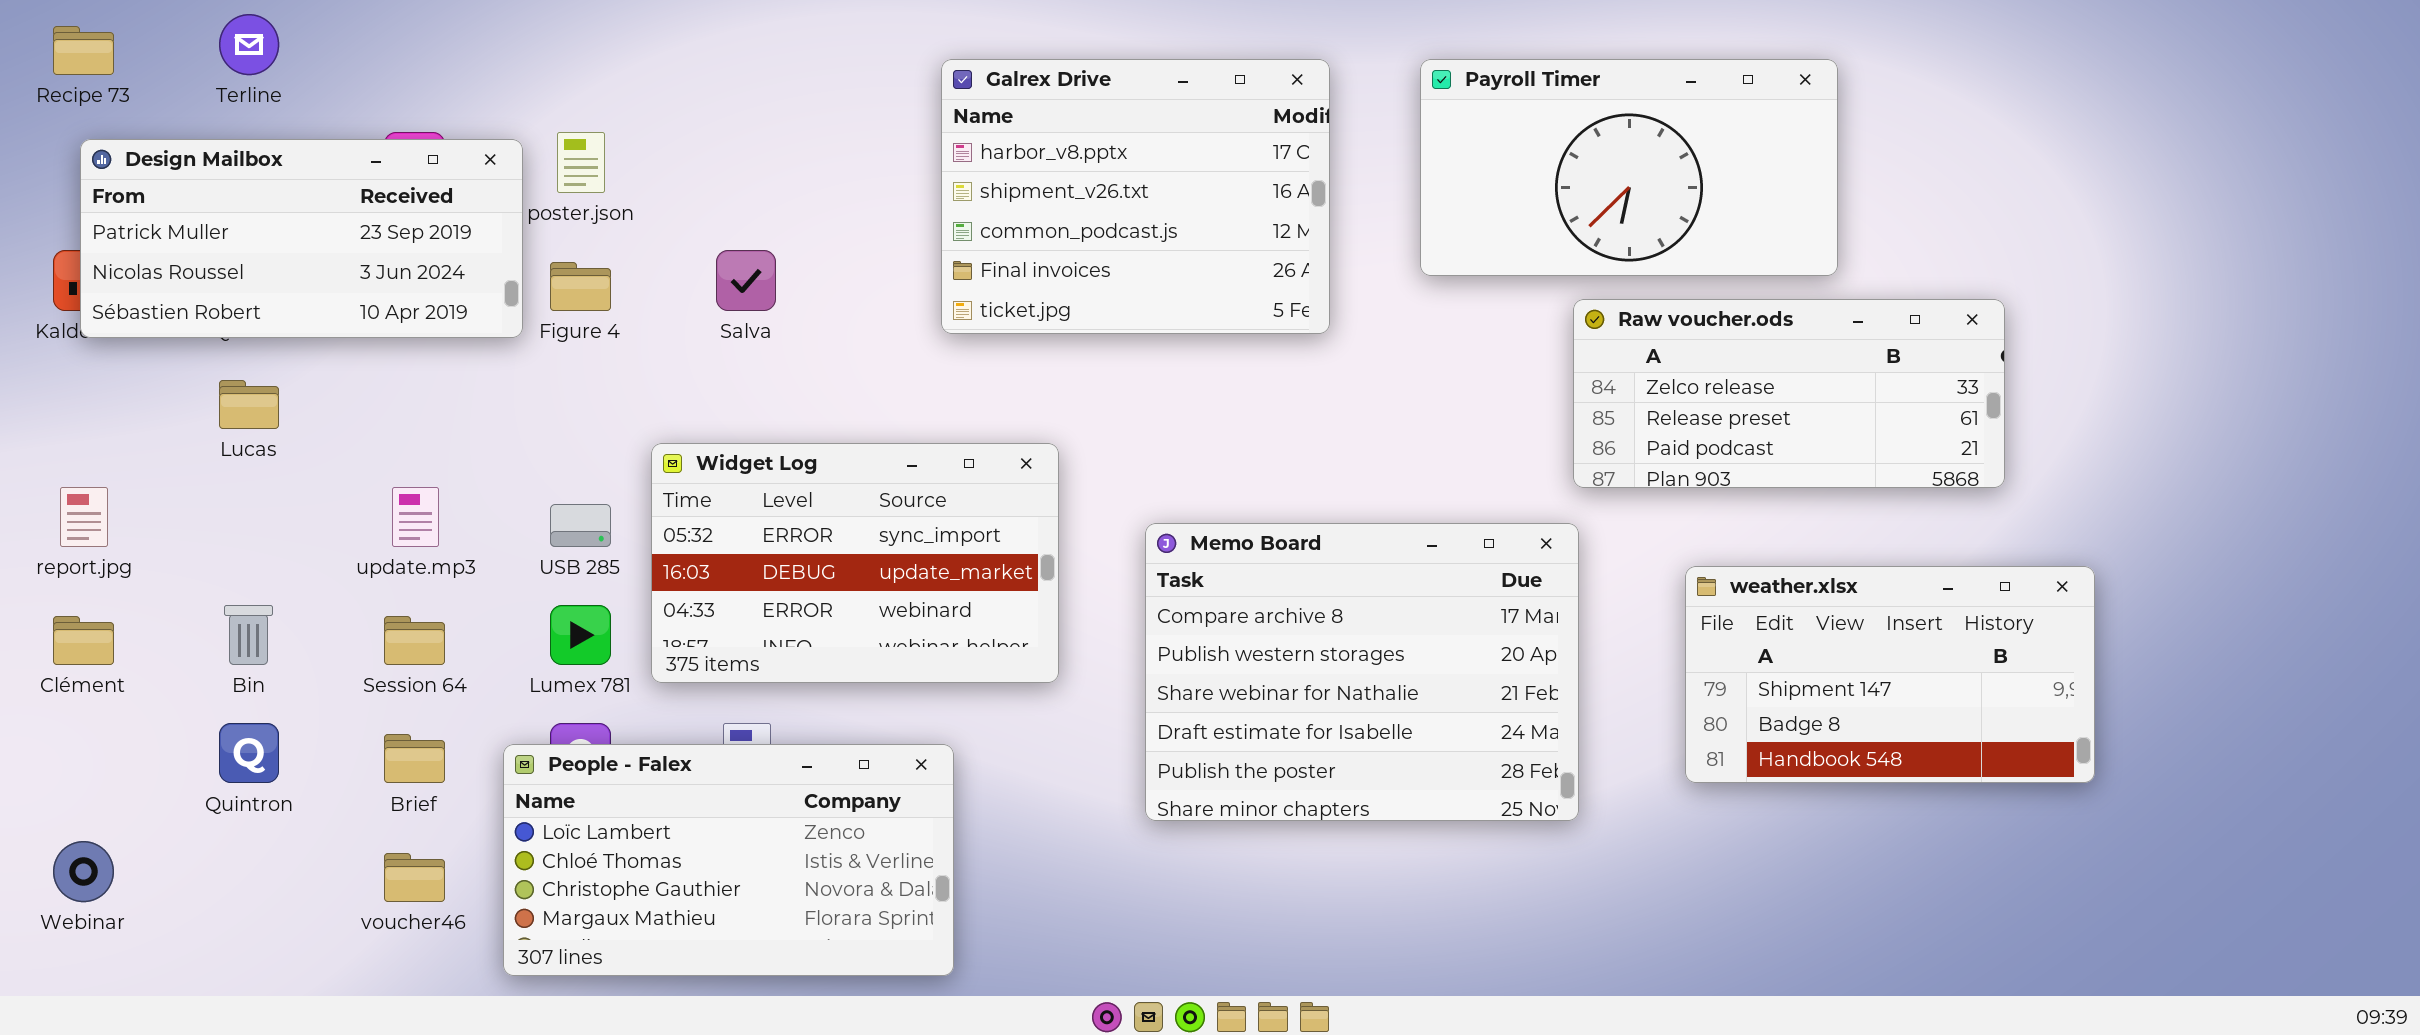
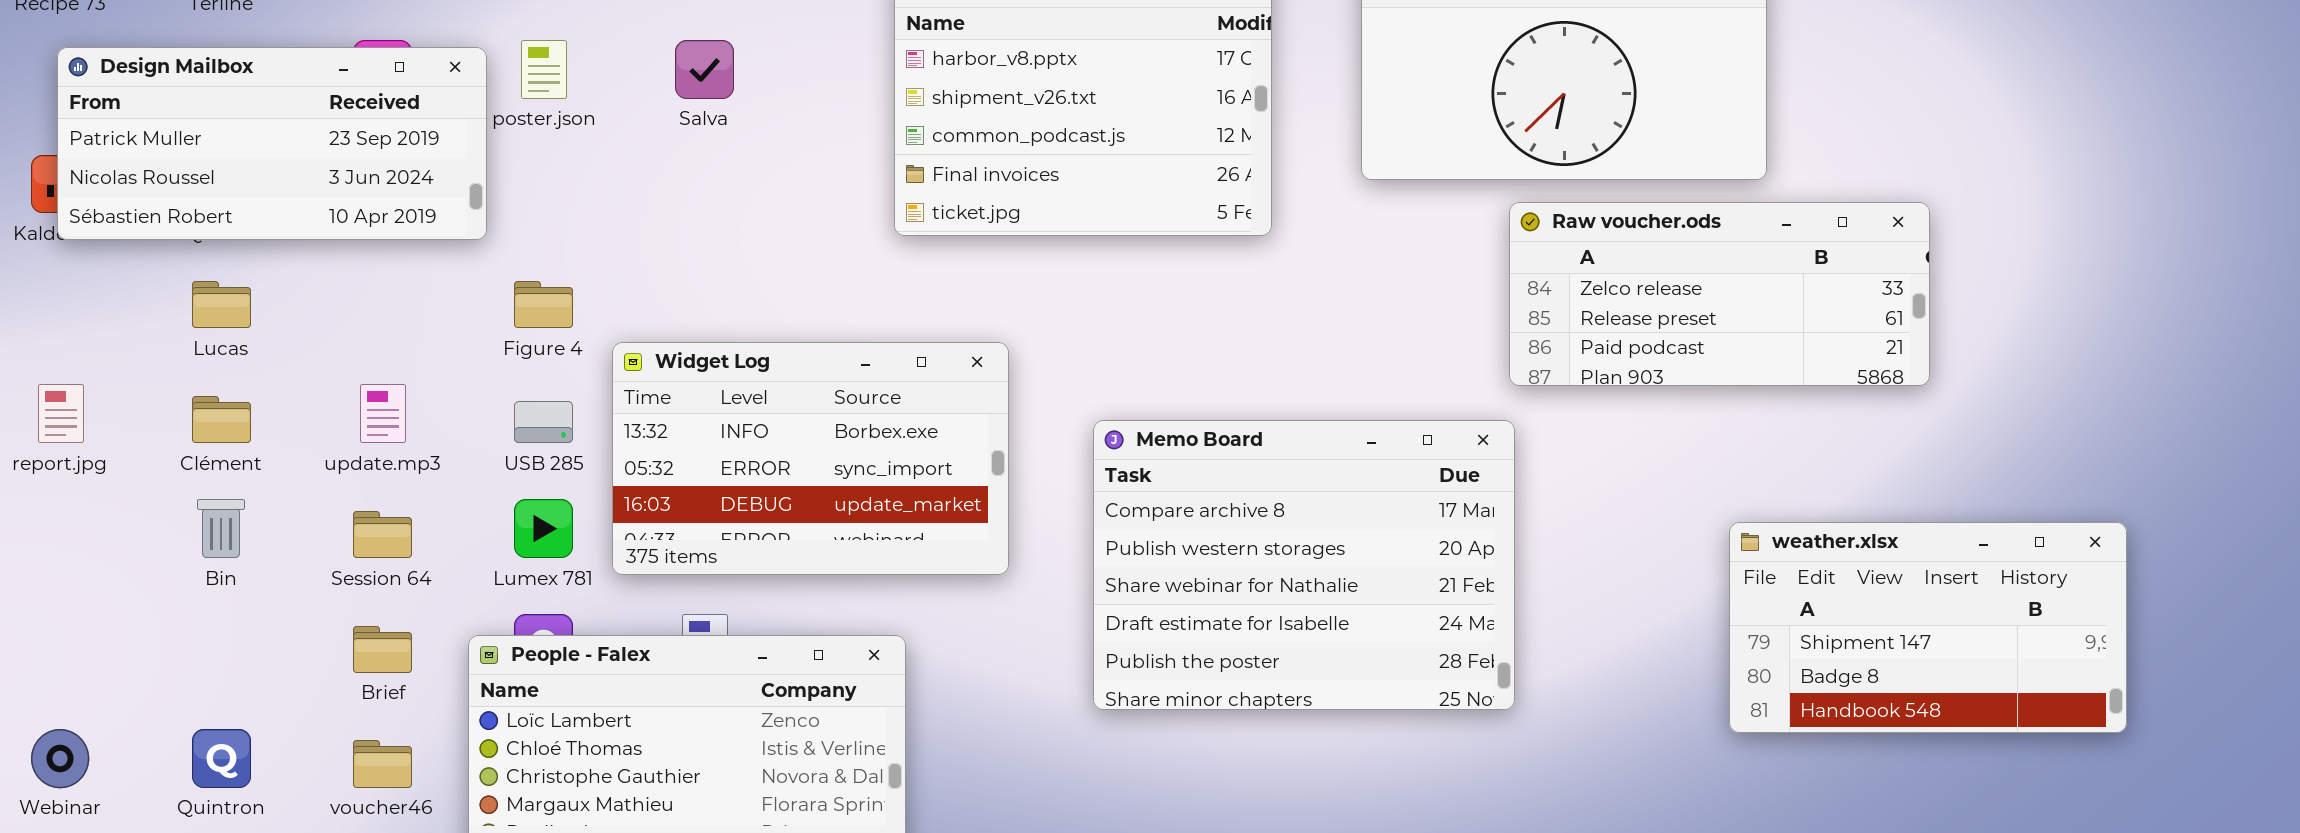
Salva: [716,250,776,311] -> [675,40,734,99], moved
Figure 4: [550,262,611,311] -> [514,281,573,328], moved
Widget Log: [651,443,1059,683] -> [612,342,1009,575], scrolled up 1 row
weather.xlsx: [1685,566,2095,783] -> [1729,522,2127,733], moved
Clément: [53,616,114,665] -> [192,396,251,443], moved
Quintron: [219,723,279,783] -> [192,729,251,788], moved

